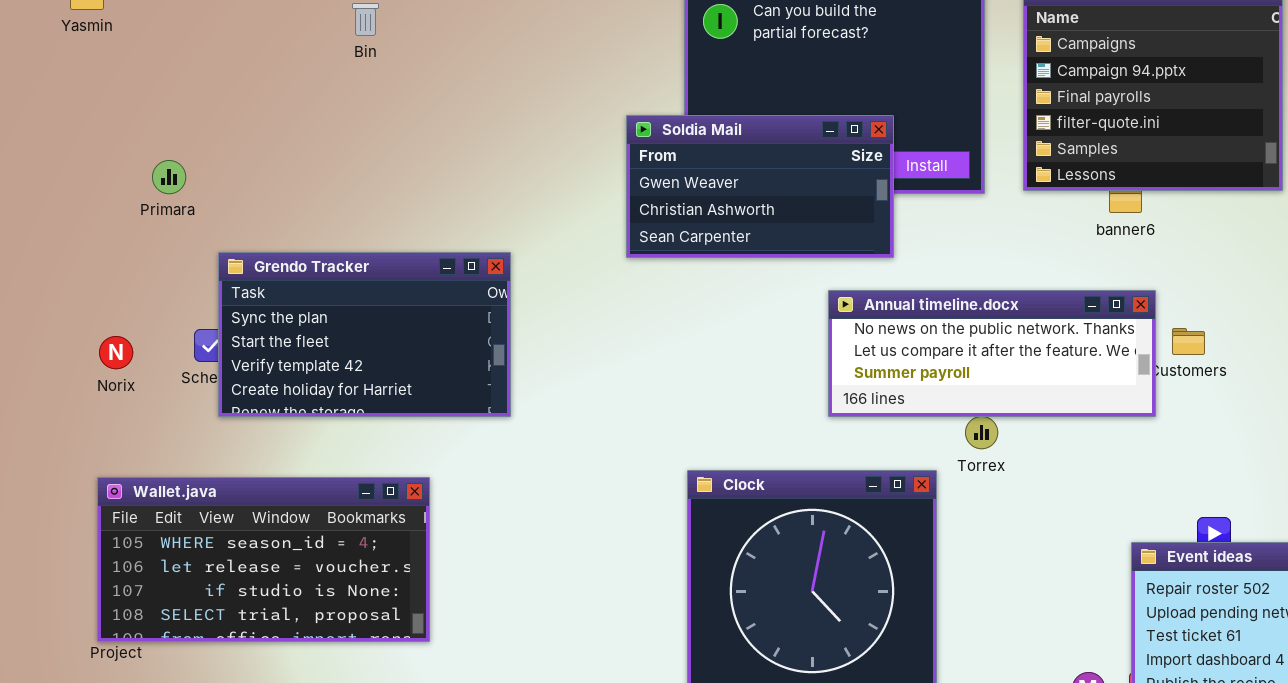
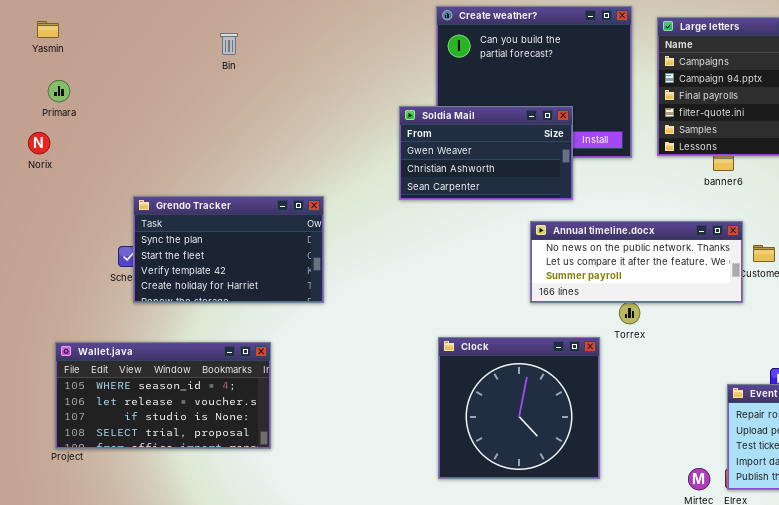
Primara: [152,160,186,194] -> [48,80,70,102], moved
Norix: [99,336,133,369] -> [28,132,50,154], moved

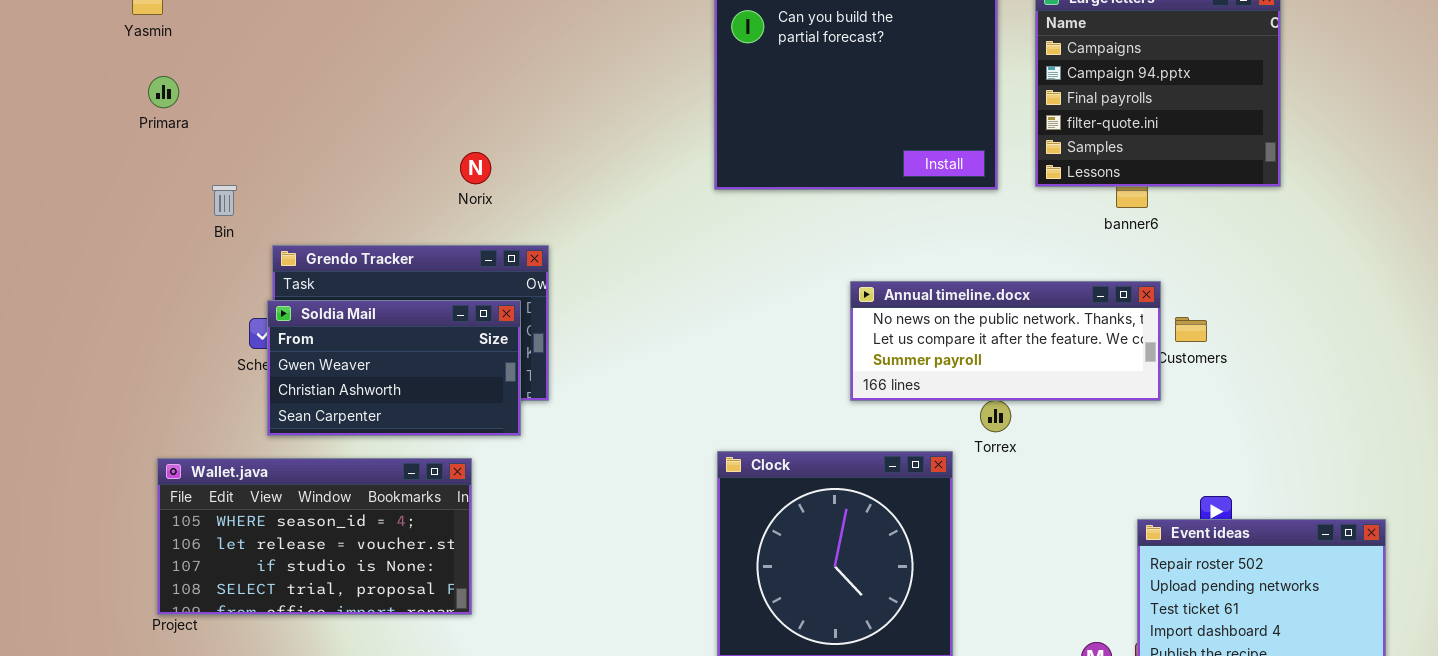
Bin: [220,33,238,55] -> [212,185,237,216], moved
Soldia Mail: [399,106,573,200] -> [267,300,521,436], moved
Norix: [28,132,50,154] -> [460,152,491,184], moved

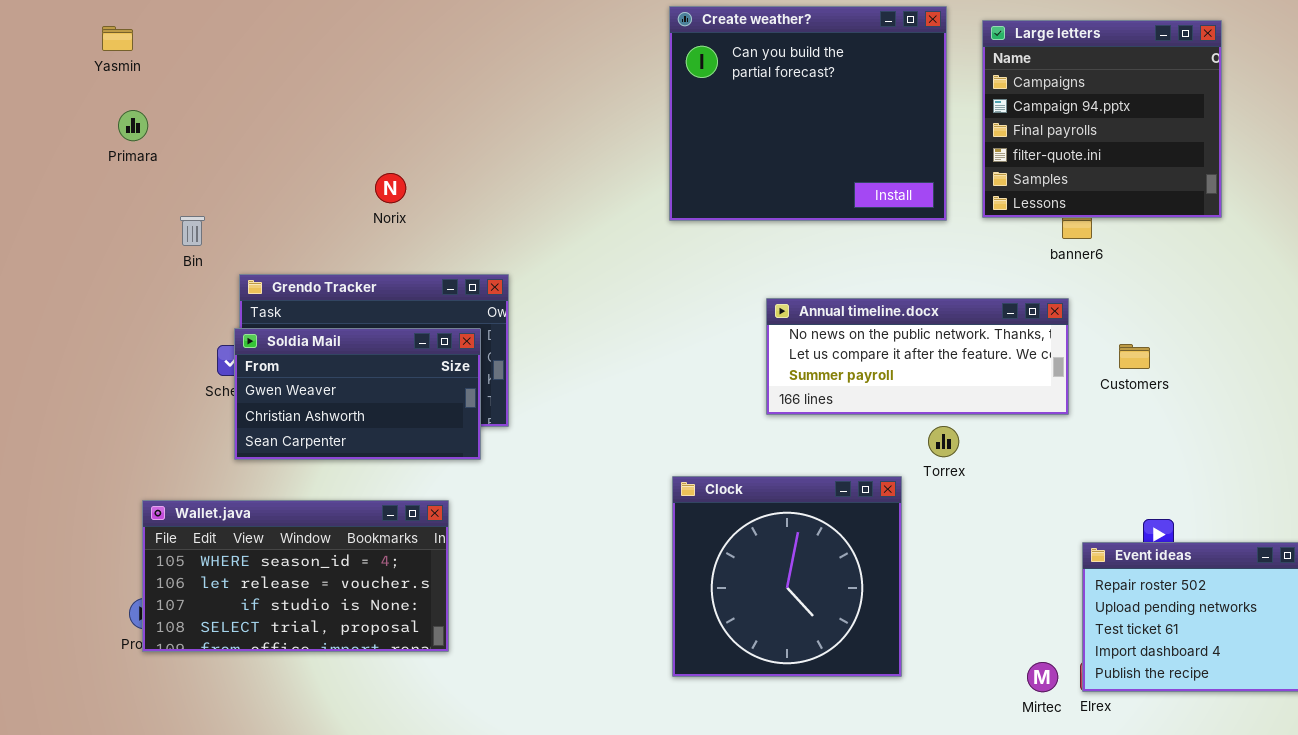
Norix: [460,152,491,184] -> [375,173,406,203], moved
Annual timeline.docx: [850,281,1161,401] -> [766,298,1069,415], moved
Wallet.java: [157,458,472,615] -> [142,500,449,652], moved

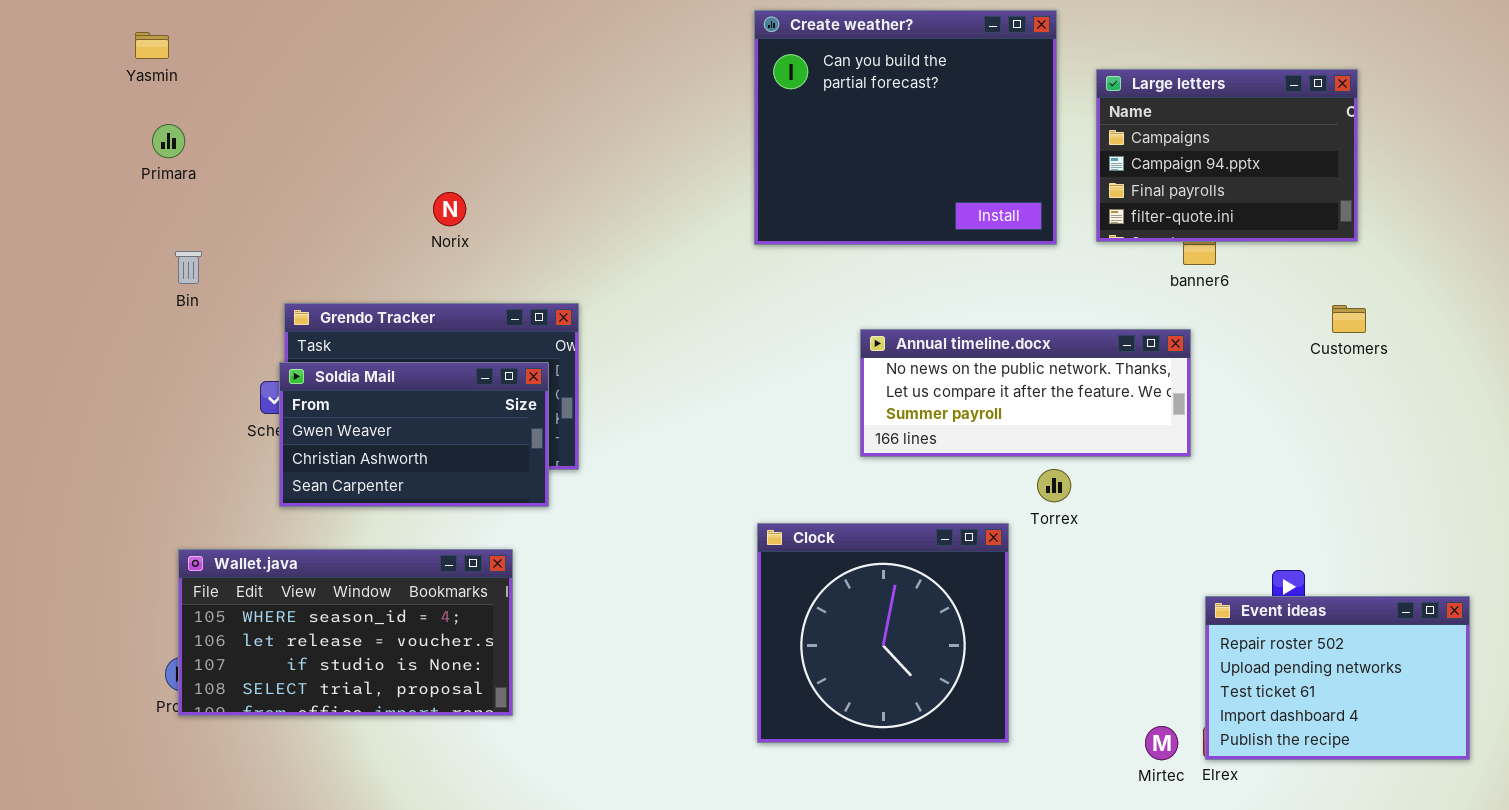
Large letters: [982,20,1222,218] -> [1096,69,1358,242], resized
Bin: [180,216,205,246] -> [175,251,202,284], moved
Customers: [1119,344,1150,369] -> [1332,305,1366,333], moved

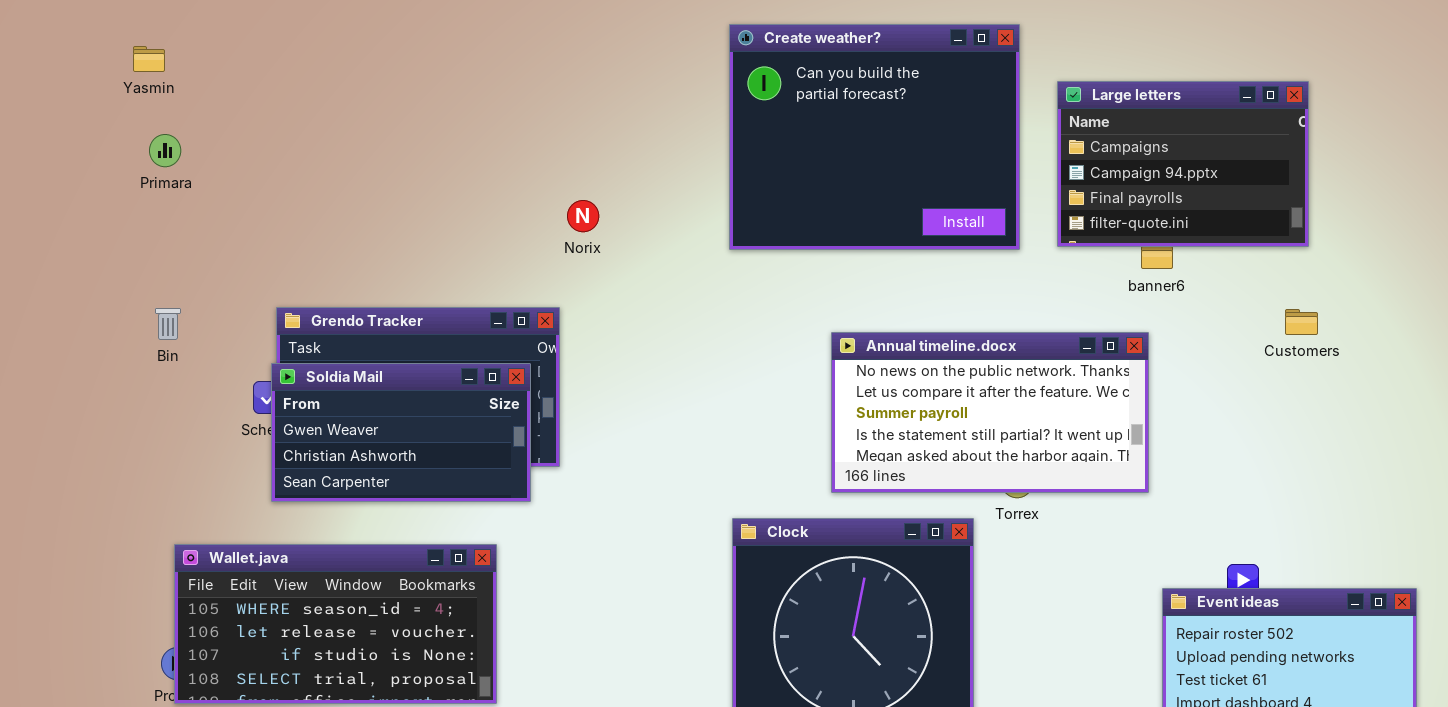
Norix: [433,192,466,226] -> [567,200,599,232], moved
Bin: [175,251,202,284] -> [155,308,181,340], moved
Annual timeline.docx: [860,329,1191,457] -> [831,332,1149,493], resized

